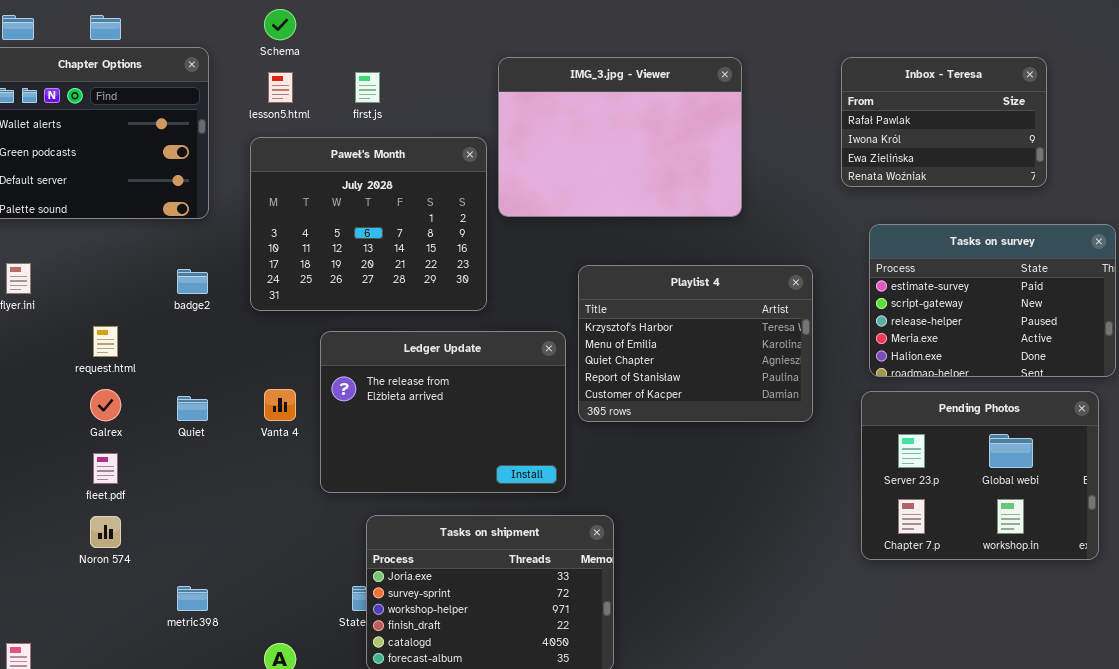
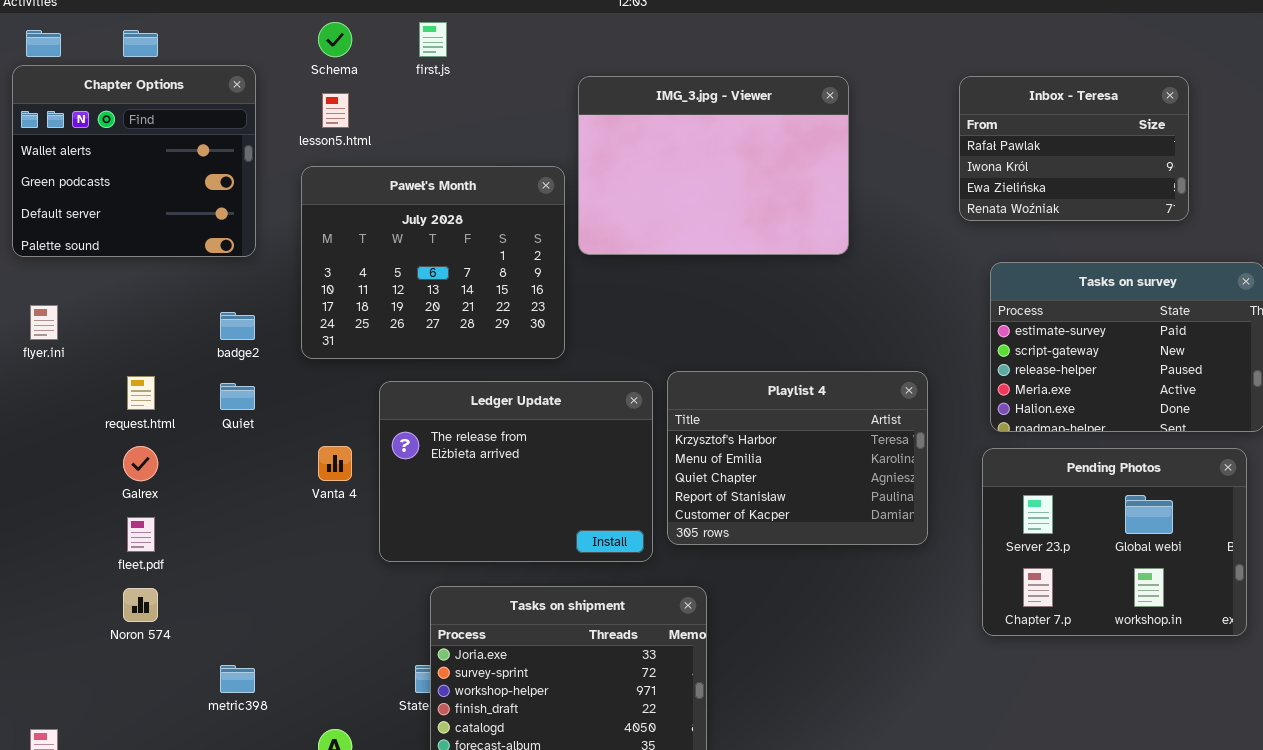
first.js: [355,72,380,103] -> [419,22,447,57], moved
Playlist 4: [578,265,813,422] -> [667,371,928,545], moved
Quiet: [177,396,208,421] -> [220,383,255,410], moved

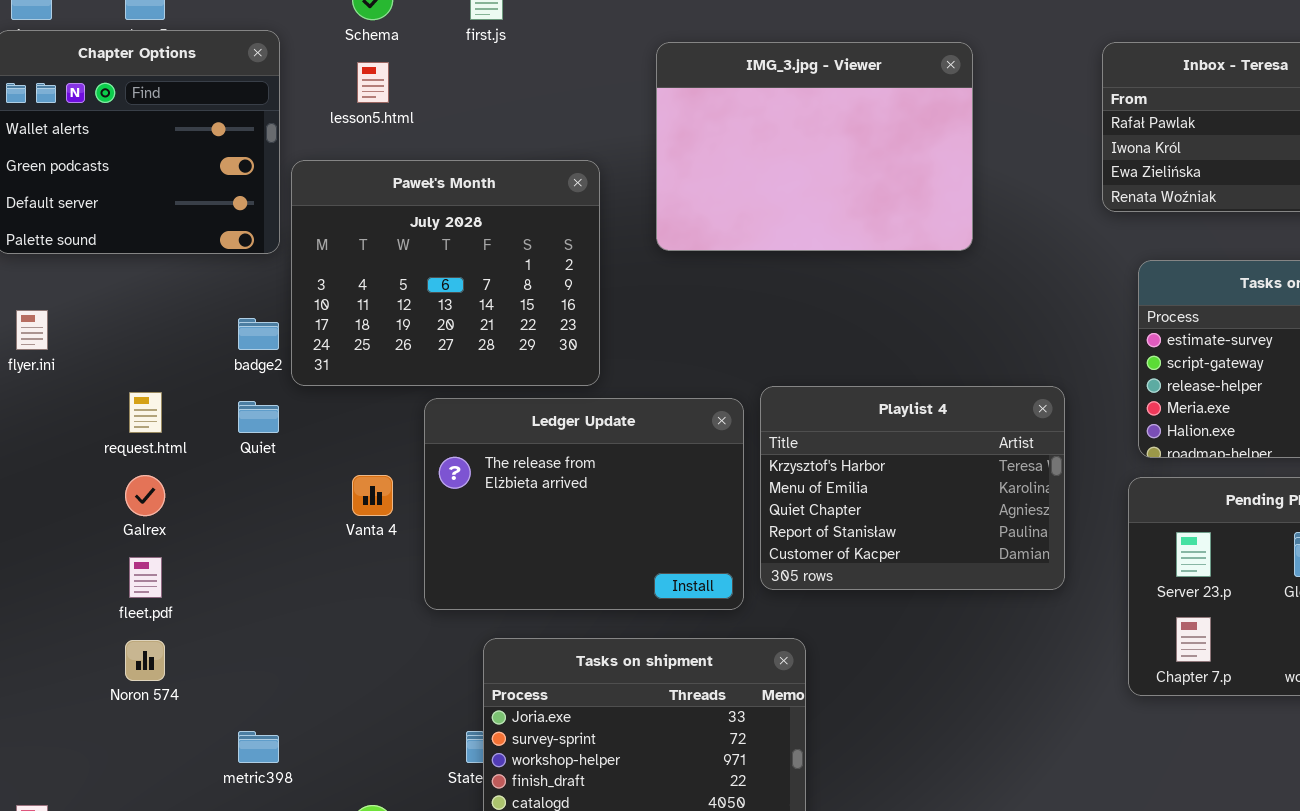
Paweł's Month: [301,166,565,359] -> [291,160,600,386], moved

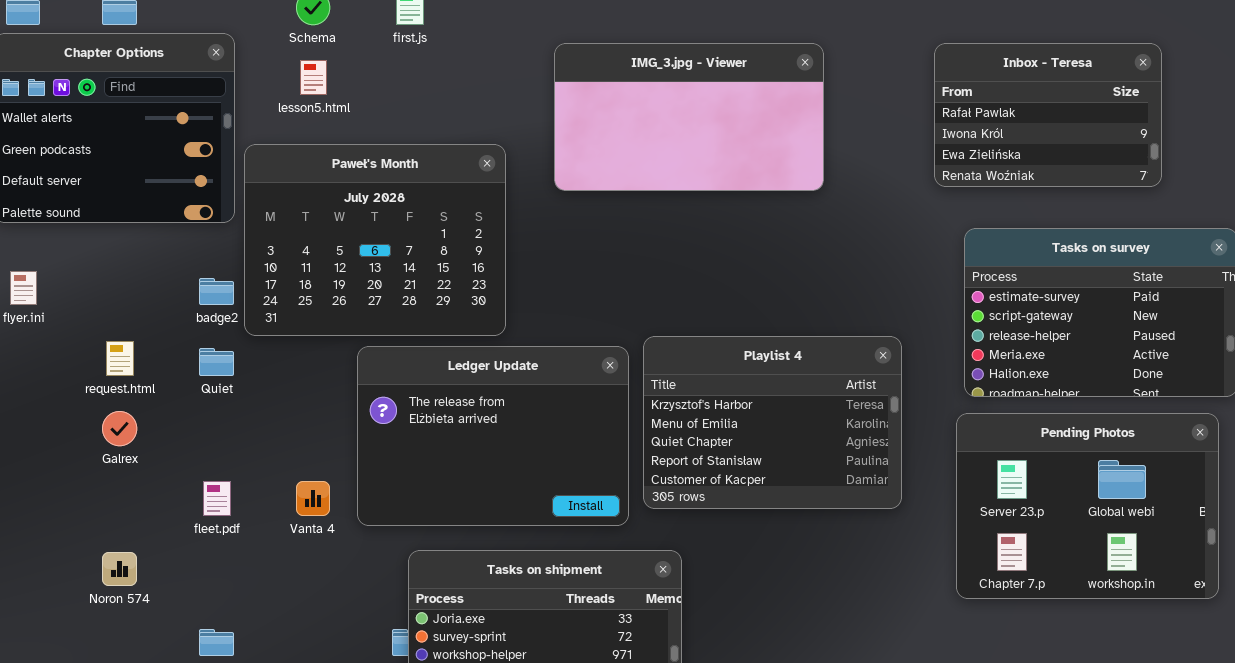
IMG_3.jpg - Viewer: [656,42,973,251] -> [554,43,824,191], resized
Vanta 4: [352,475,393,516] -> [296,481,330,516], moved
fleet.pdf: [129,557,162,598] -> [203,481,231,516], moved

